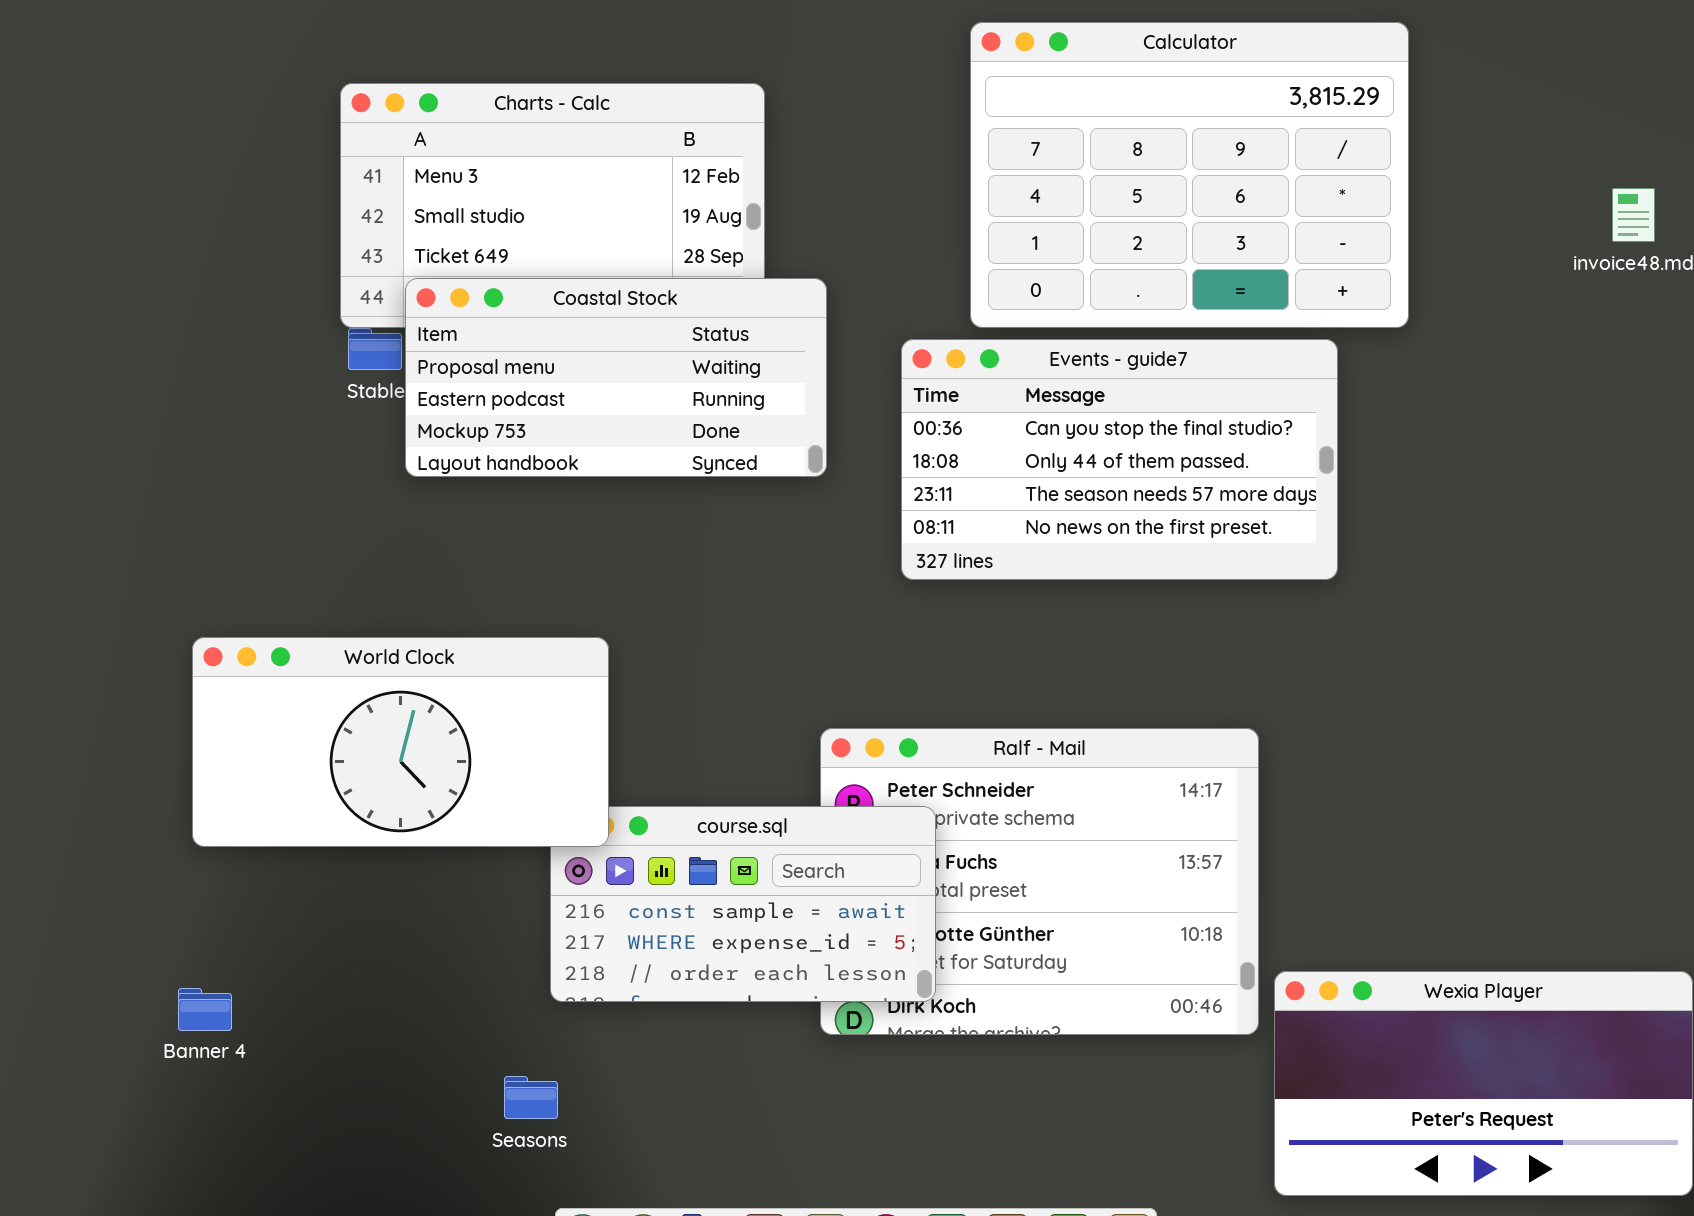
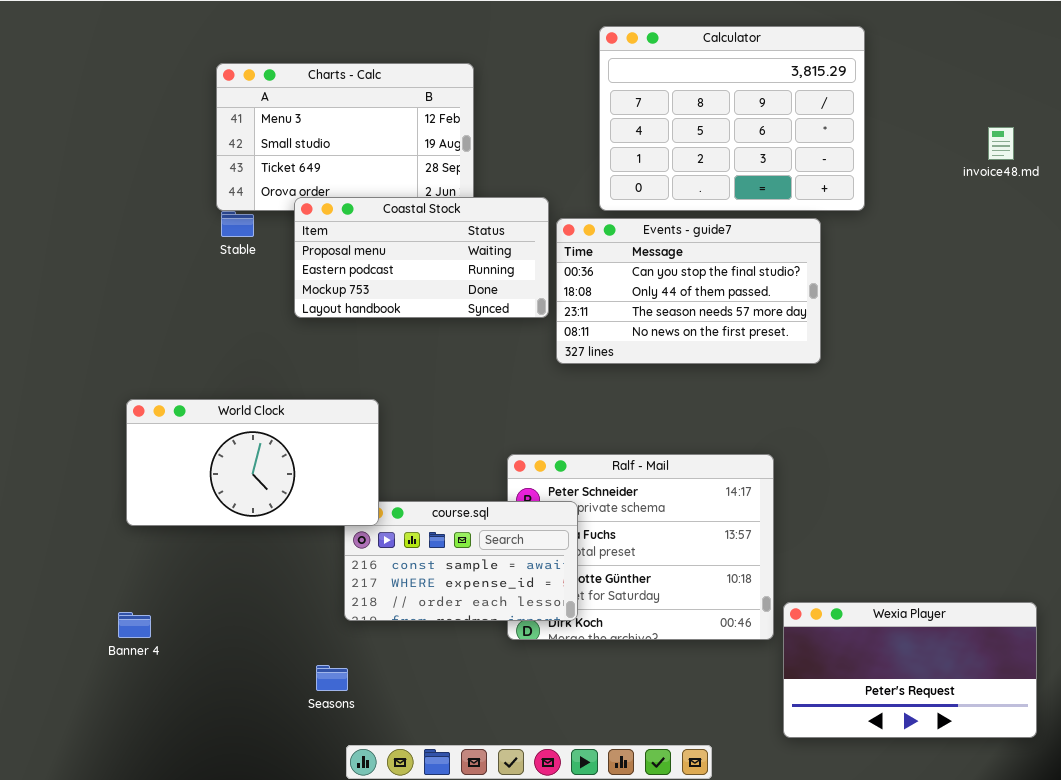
Coastal Stock: [405,278,827,477] -> [294,197,549,318], moved

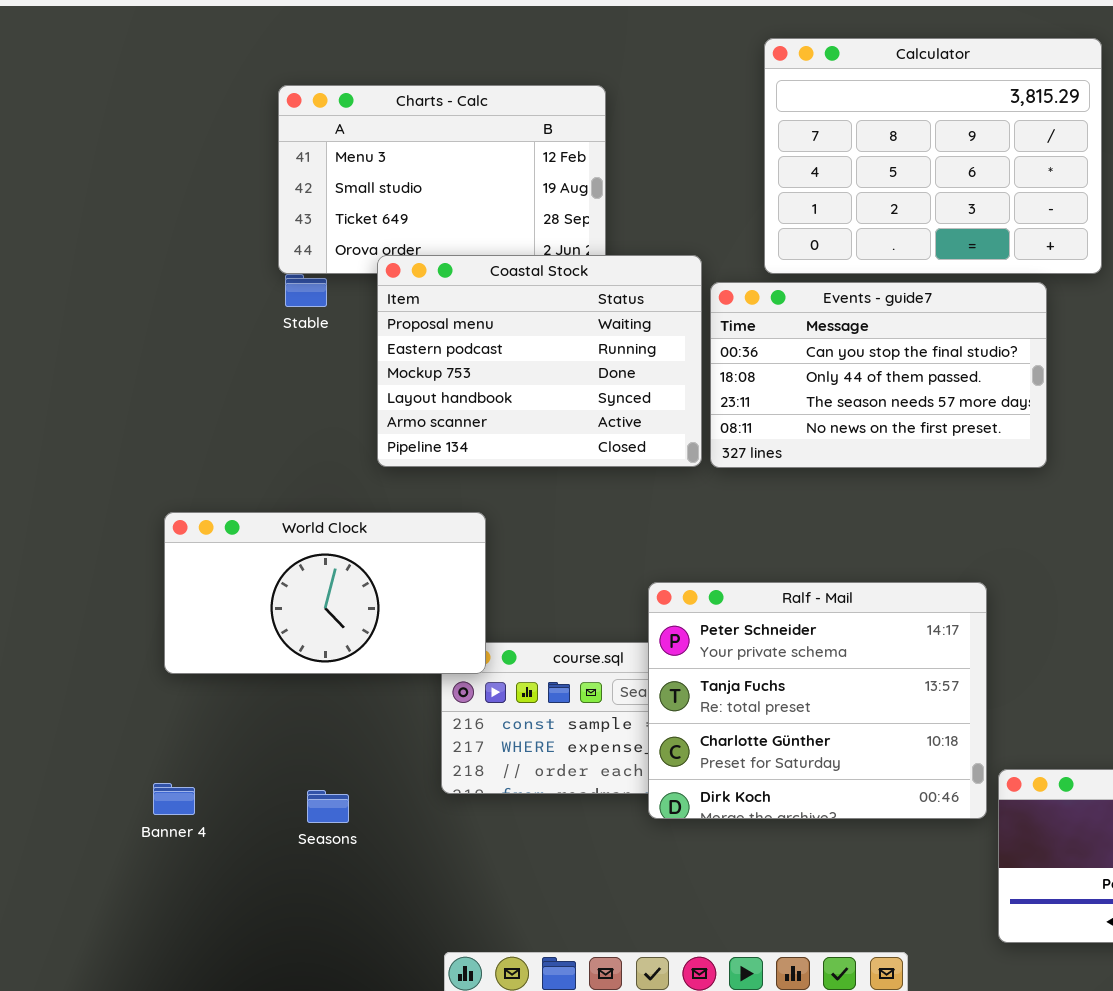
Coastal Stock: [294,197,549,318] -> [377,255,702,467], resized
Ralf - Mail: [507,454,774,640] -> [648,582,987,819], raised
Seasons: [316,665,348,691] -> [307,790,349,823], moved

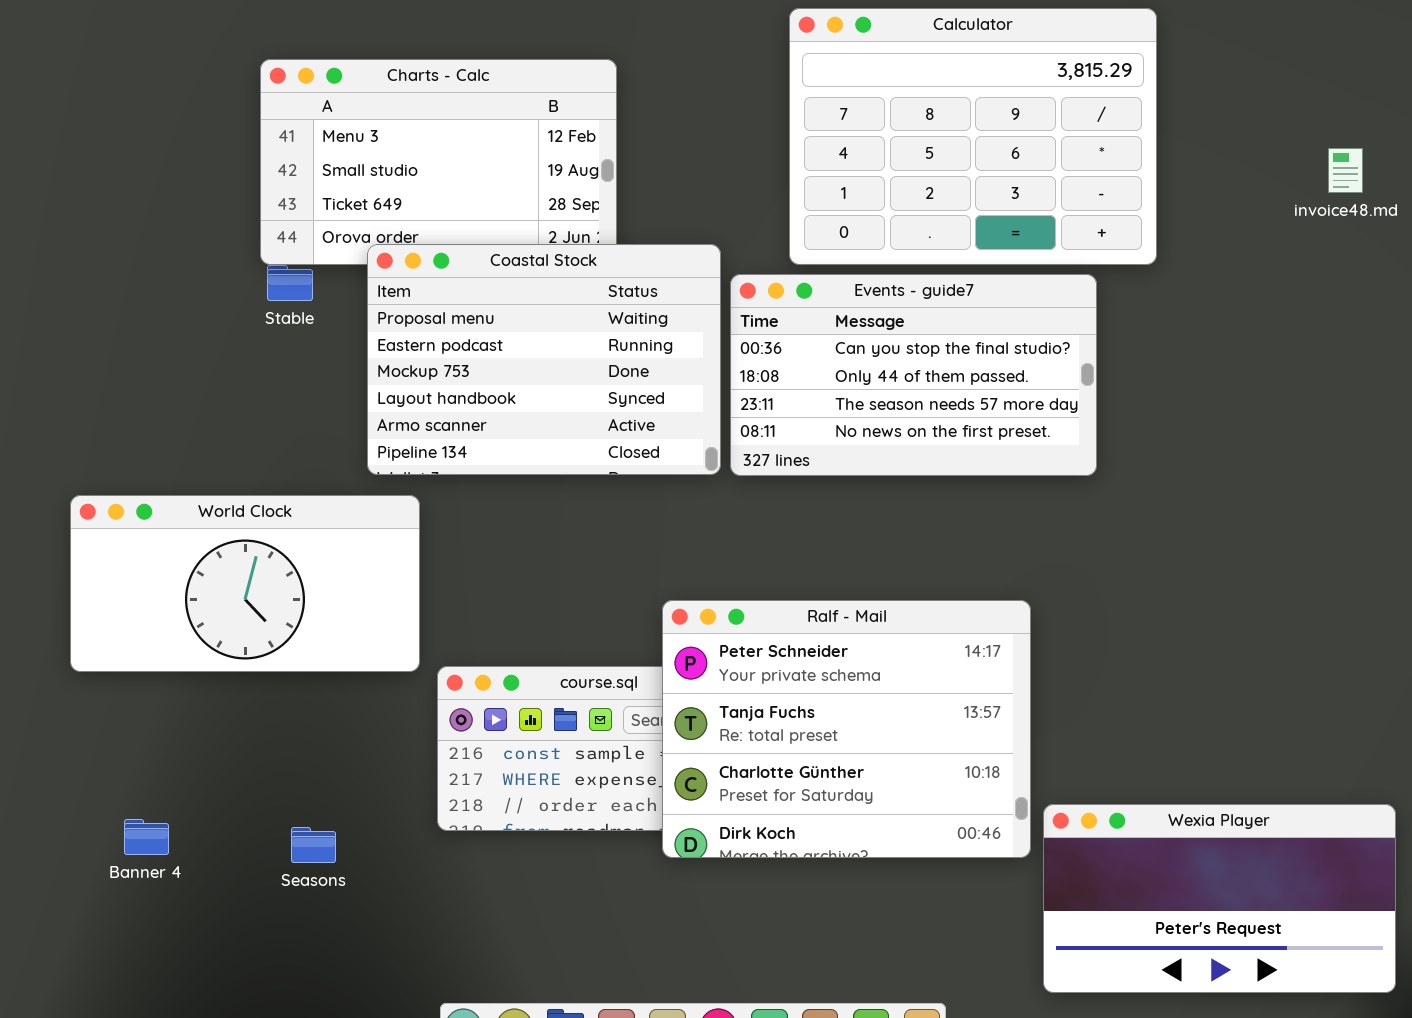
World Clock: [164,512,486,674] -> [70,495,420,672], moved

